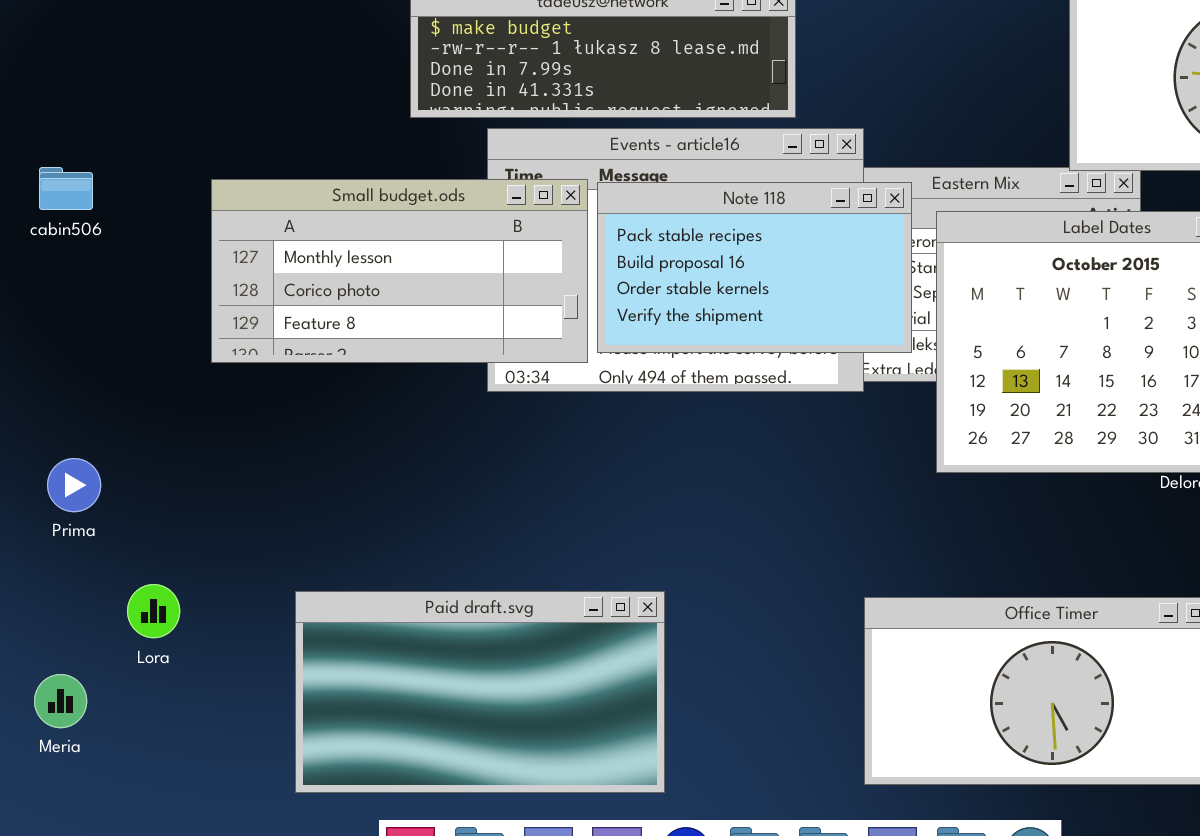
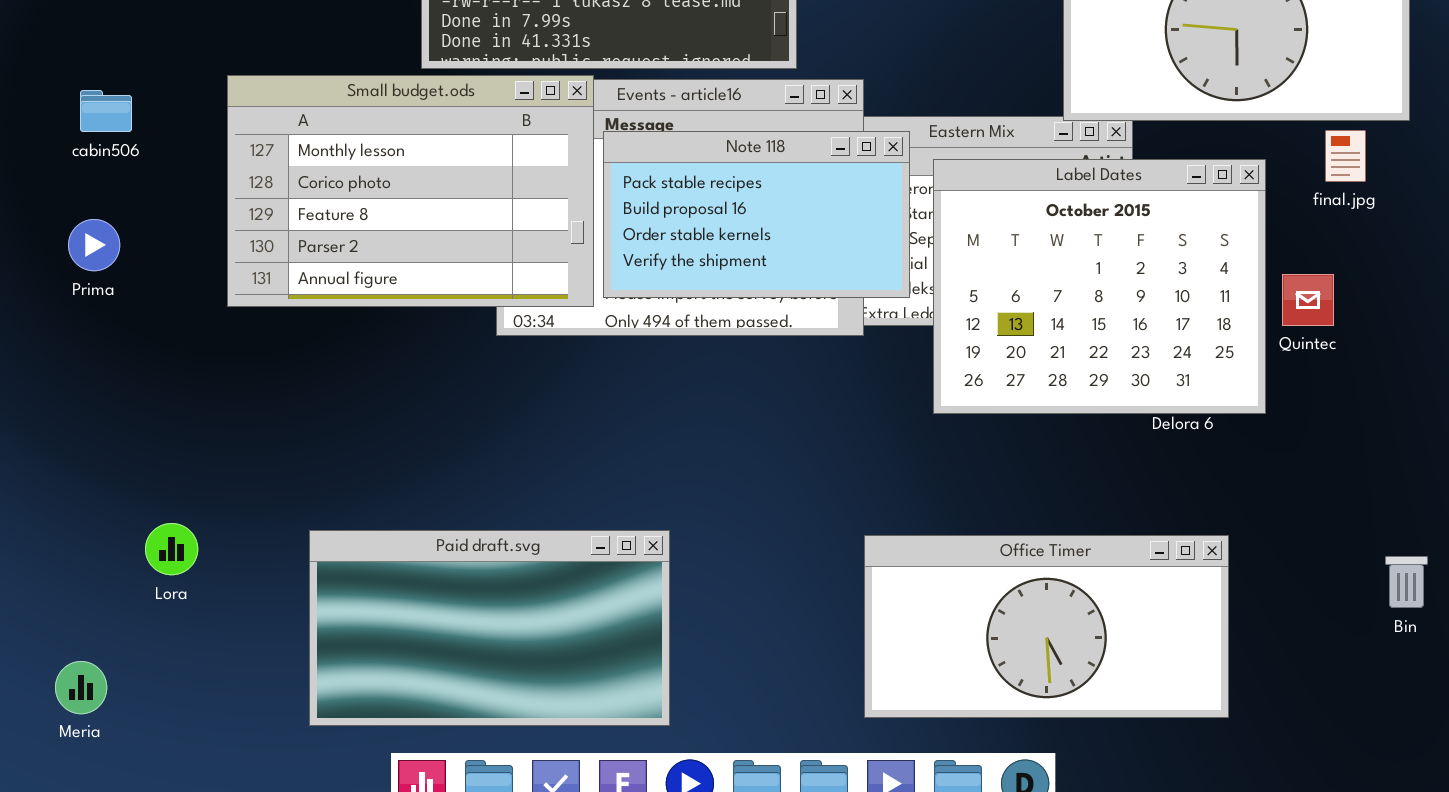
cabin506: [39,167,93,210] -> [80,90,132,132], moved
Small budget.ods: [211,179,588,363] -> [227,75,594,307], resized
Prima: [47,458,101,512] -> [68,219,120,271], moved
Meria: [34,674,87,728] -> [55,661,107,714], moved

